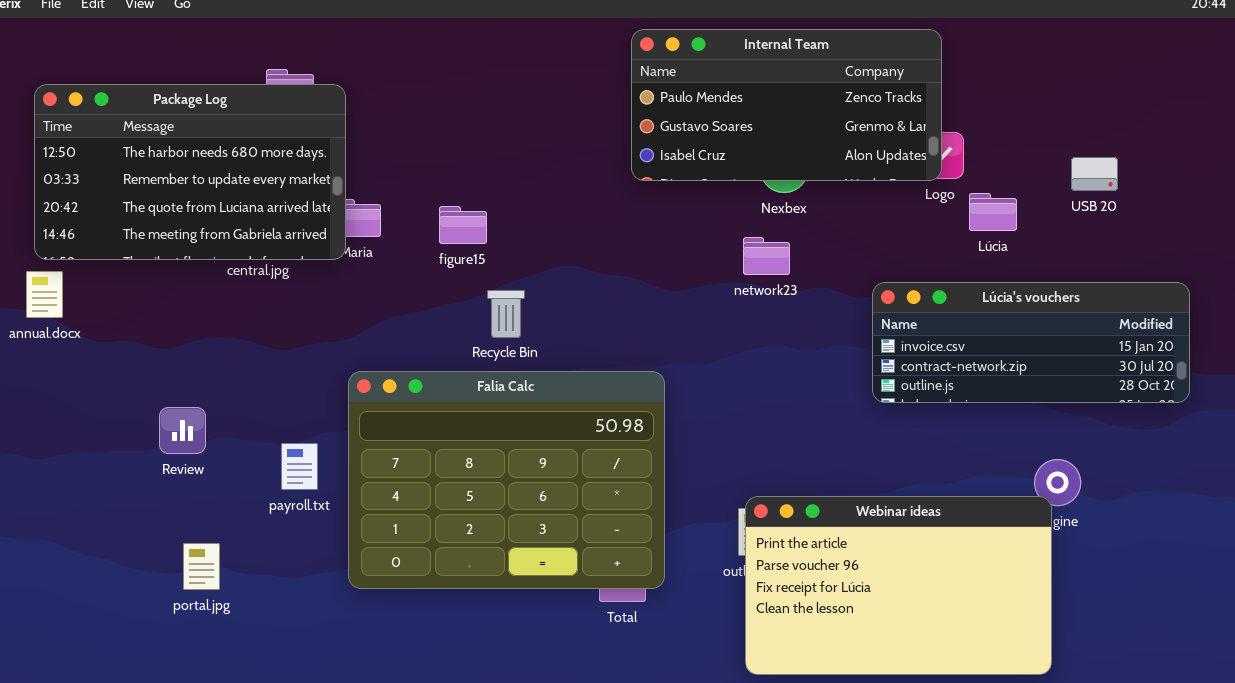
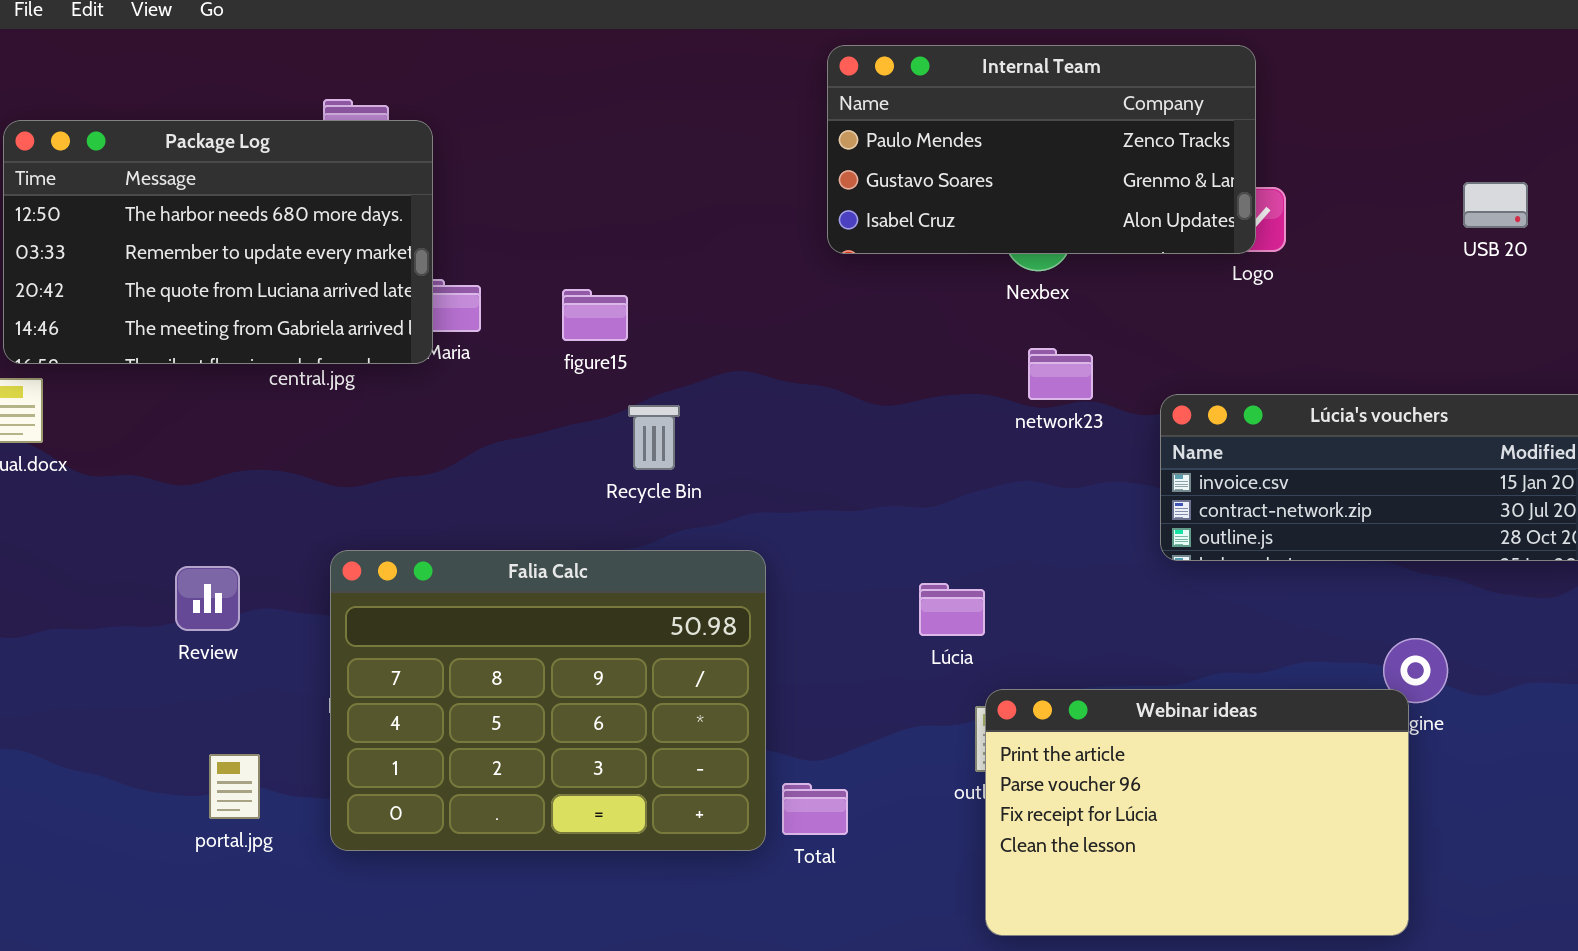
USB 20: [1071,157,1118,191] -> [1463,182,1528,228], moved
Lúcia: [969,193,1017,231] -> [919,583,985,636], moved
network23: [743,237,790,275] -> [1028,348,1093,400], moved
Falia Calc: [348,371,665,589] -> [330,550,766,851], moved

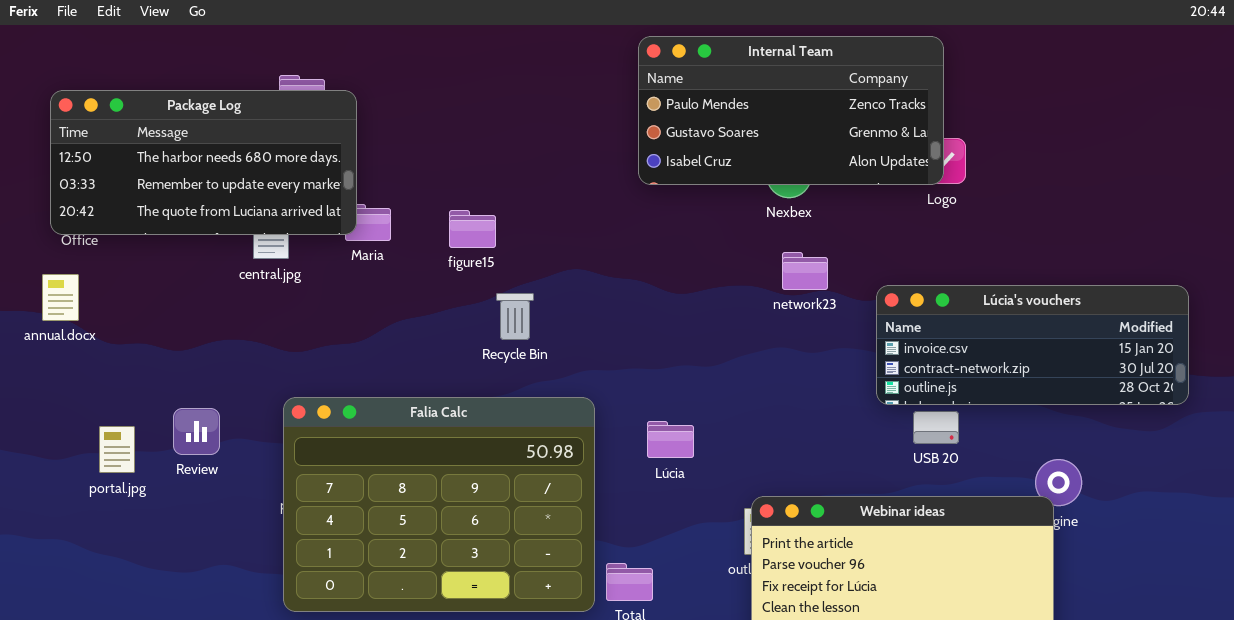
Package Log: [3,120,433,364] -> [50,90,357,235], resized
USB 20: [1463,182,1528,228] -> [913,411,959,444], moved
Lúcia: [919,583,985,636] -> [647,421,694,458], moved
portal.jpg: [209,754,260,819] -> [99,426,135,473], moved

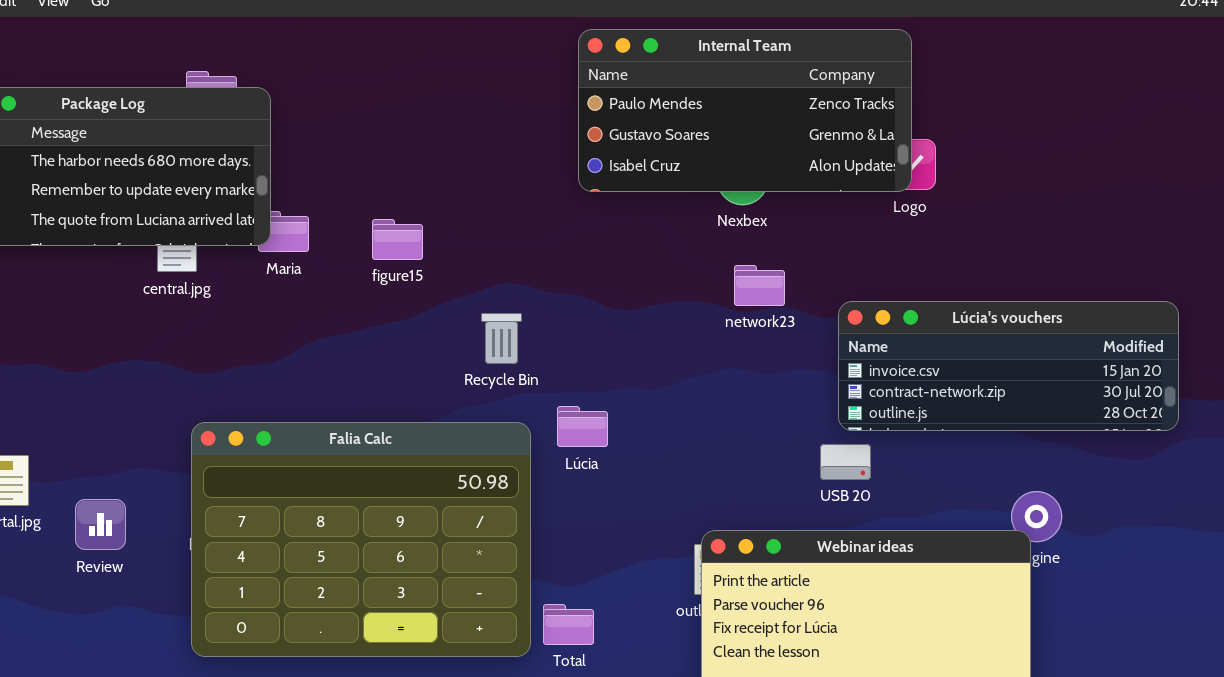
Recycle Bin: [496,293,534,340] -> [481,313,522,364], moved
Review: [173,408,220,455] -> [75,499,126,550], moved
USB 20: [913,411,959,444] -> [820,444,871,480], moved
Lúcia: [647,421,694,458] -> [557,406,608,447], moved

